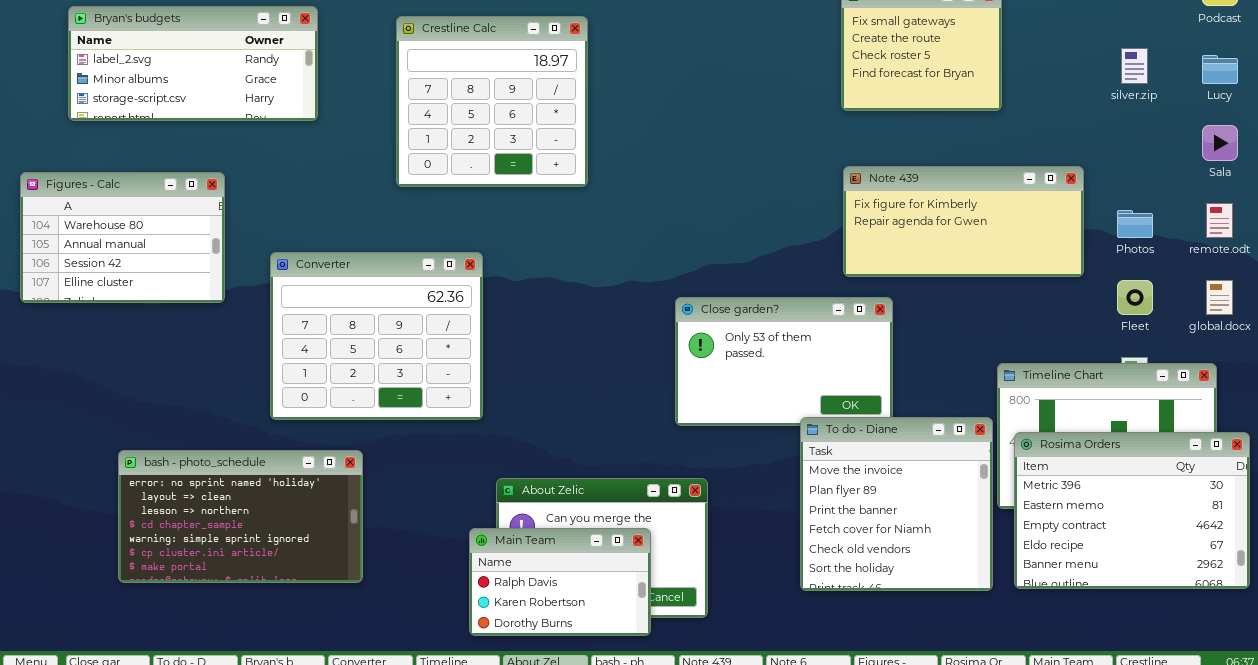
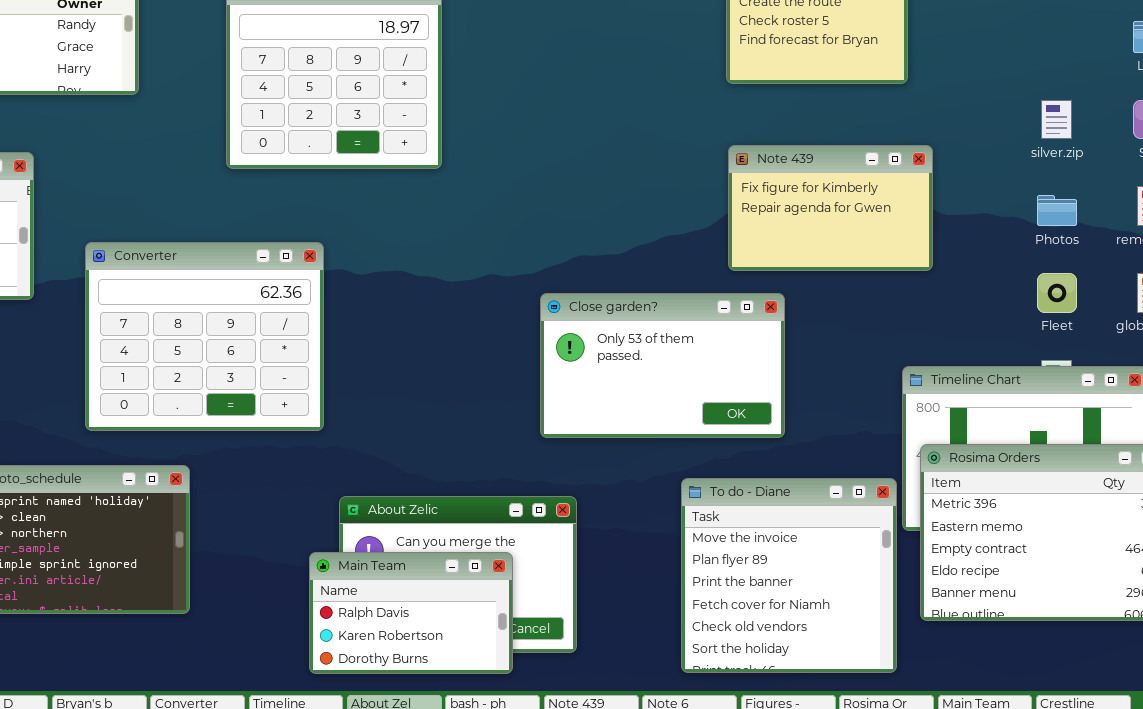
silver.zip: [1121,48,1148,84] -> [1041,100,1072,139], moved
Note 439: [843,166,1084,277] -> [728,145,933,271], resized
To do - Diane: [800,417,993,591] -> [681,478,897,673], moved

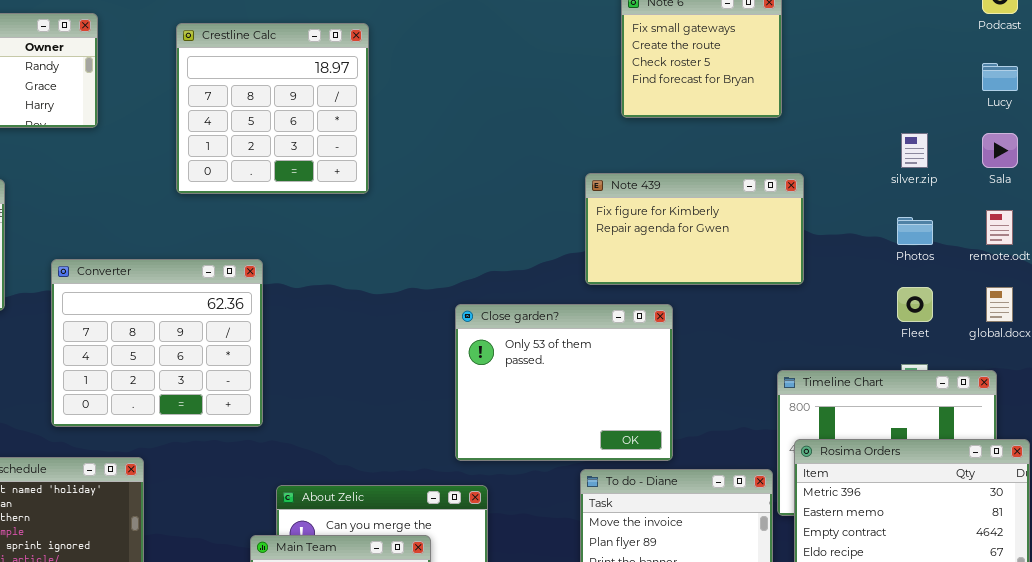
Note 439: [728,145,933,271] -> [585,173,804,285], resized
Close garden?: [540,293,785,438] -> [455,304,673,461], resized

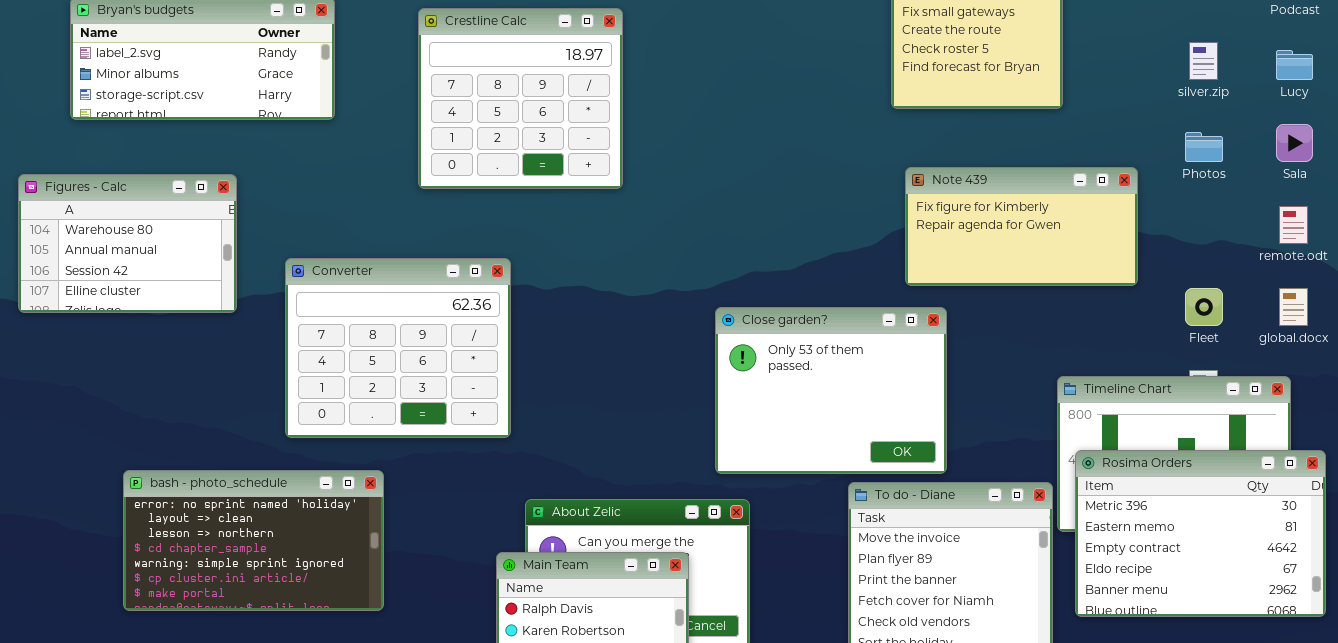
silver.zip: [901,133,928,168] -> [1189,42,1218,80], moved
Note 439: [585,173,804,285] -> [905,167,1138,286], moved
Photos: [897,217,933,245] -> [1185,132,1223,162], moved

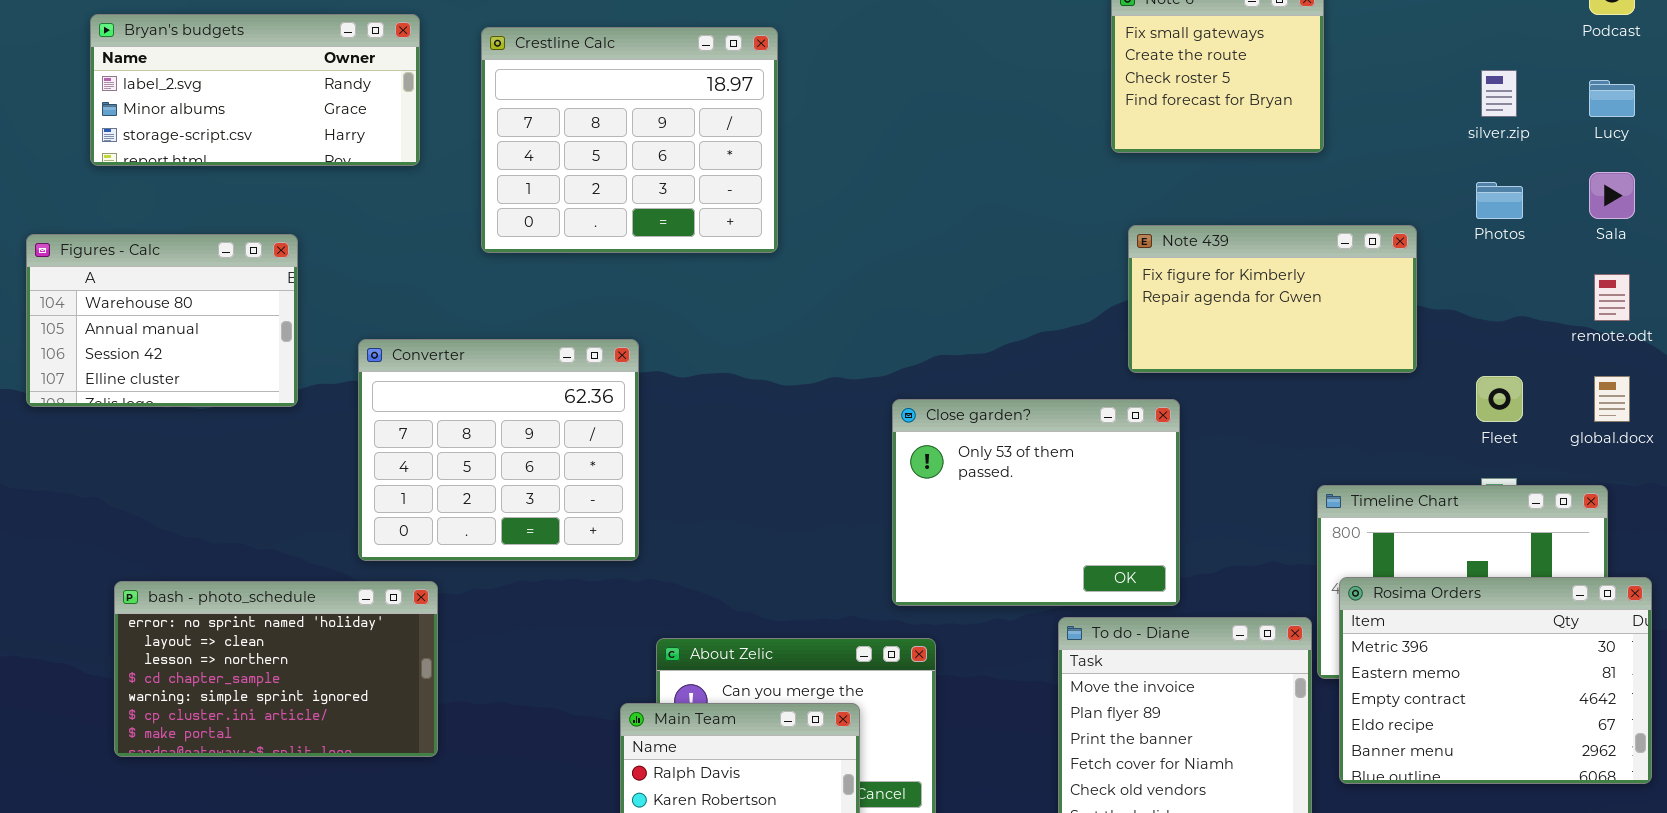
Crestline Calc: [418,8,623,189] -> [481,27,778,253], resized
bash - photo_schedule: [123,470,384,611] -> [114,581,438,757], moved

